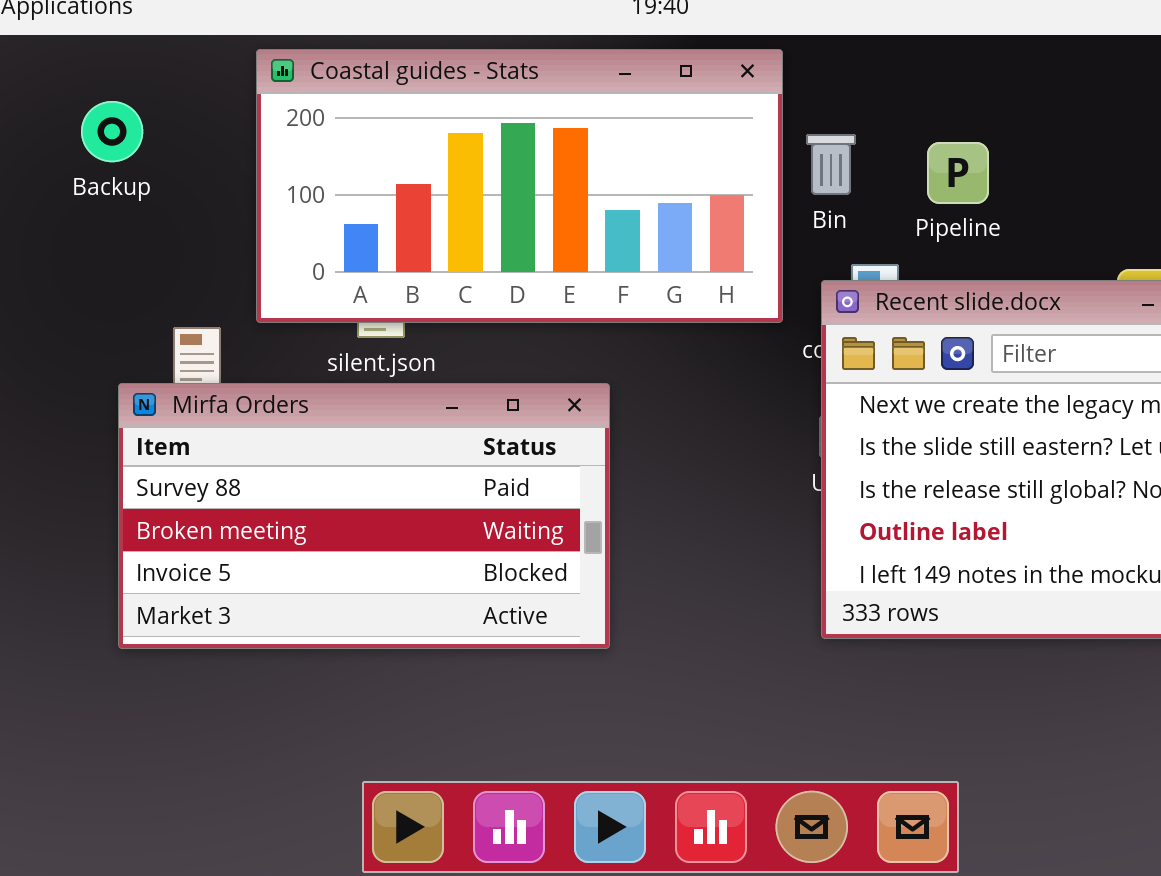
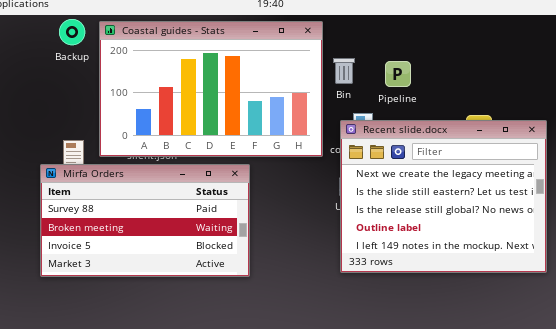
Coastal guides - Stats: [256,49,783,323] -> [99,21,323,157], resized
Backup: [81,101,143,162] -> [59,19,85,45], moved

